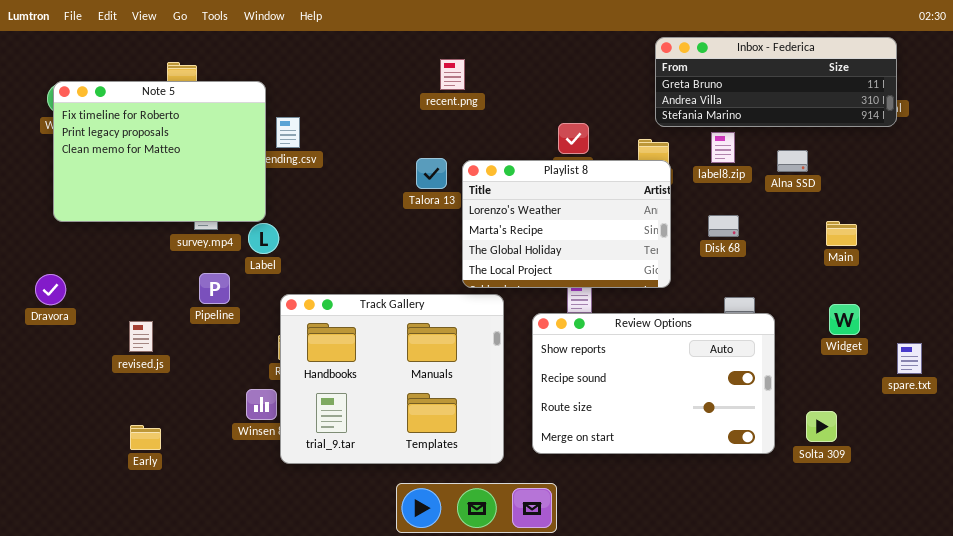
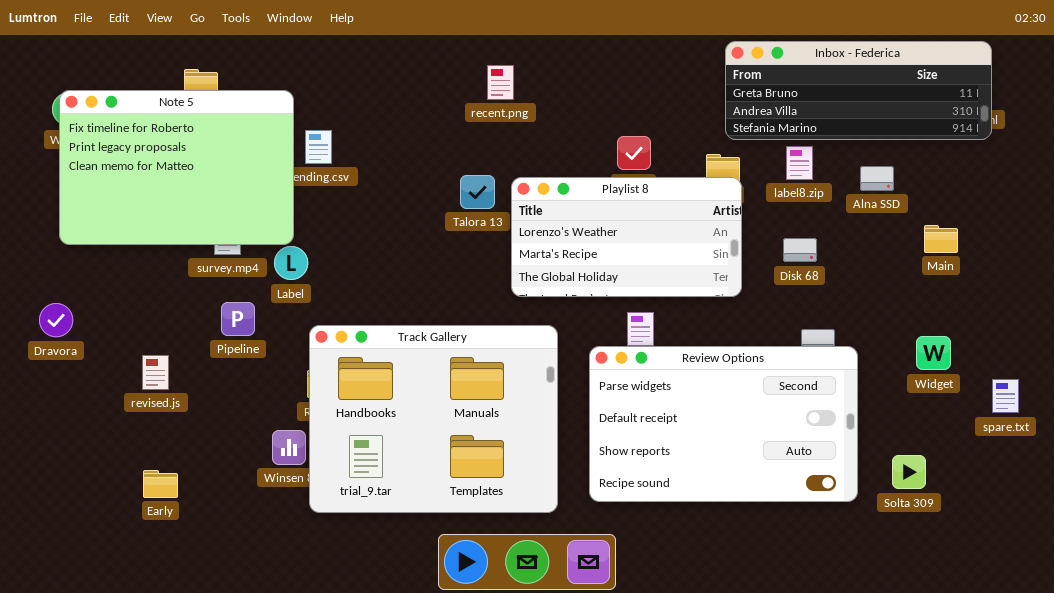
Playlist 8: [462,160,671,288] -> [511,177,742,297], resized
Main: [826,221,857,246] -> [924,225,958,253], moved
Review Options: [532,313,775,454] -> [589,346,858,502], scrolled up 2 rows

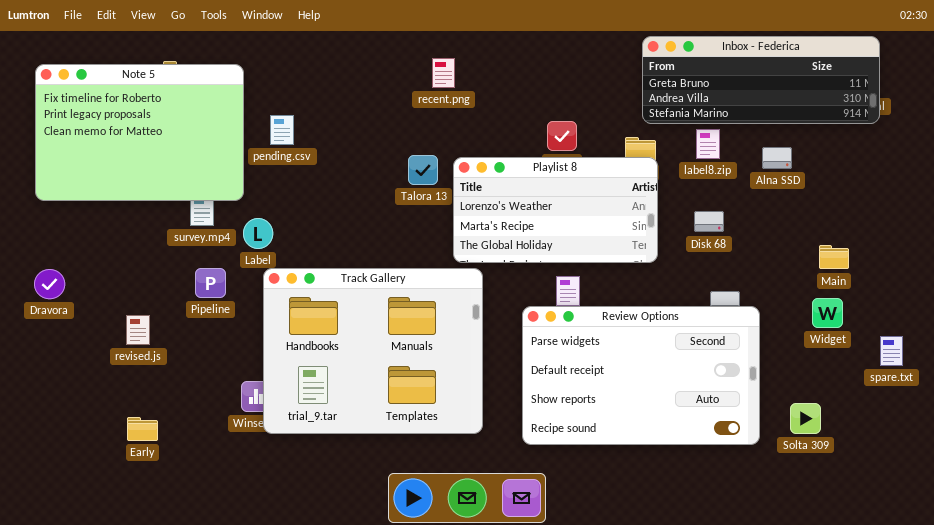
Note 5: [59,90,294,245] -> [35,64,244,201], moved
Main: [924,225,958,253] -> [819,245,849,269], moved
Track Gallery: [309,325,558,513] -> [263,268,483,434], moved

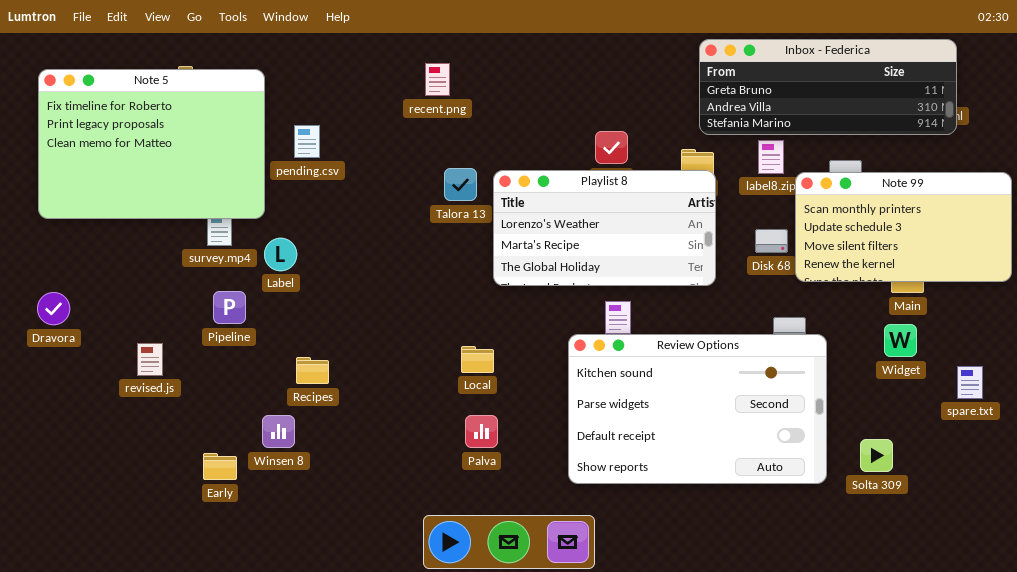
recent.png: [432,58,455,88] -> [425,63,450,96], moved
Note 99: none -> [795,172,1012,282], opened
Track Gallery: [263,268,483,434] -> none, closed
Review Options: [522,306,760,445] -> [568,334,827,484], scrolled up 1 row
Early: [127,417,158,441] -> [203,453,237,480], moved

